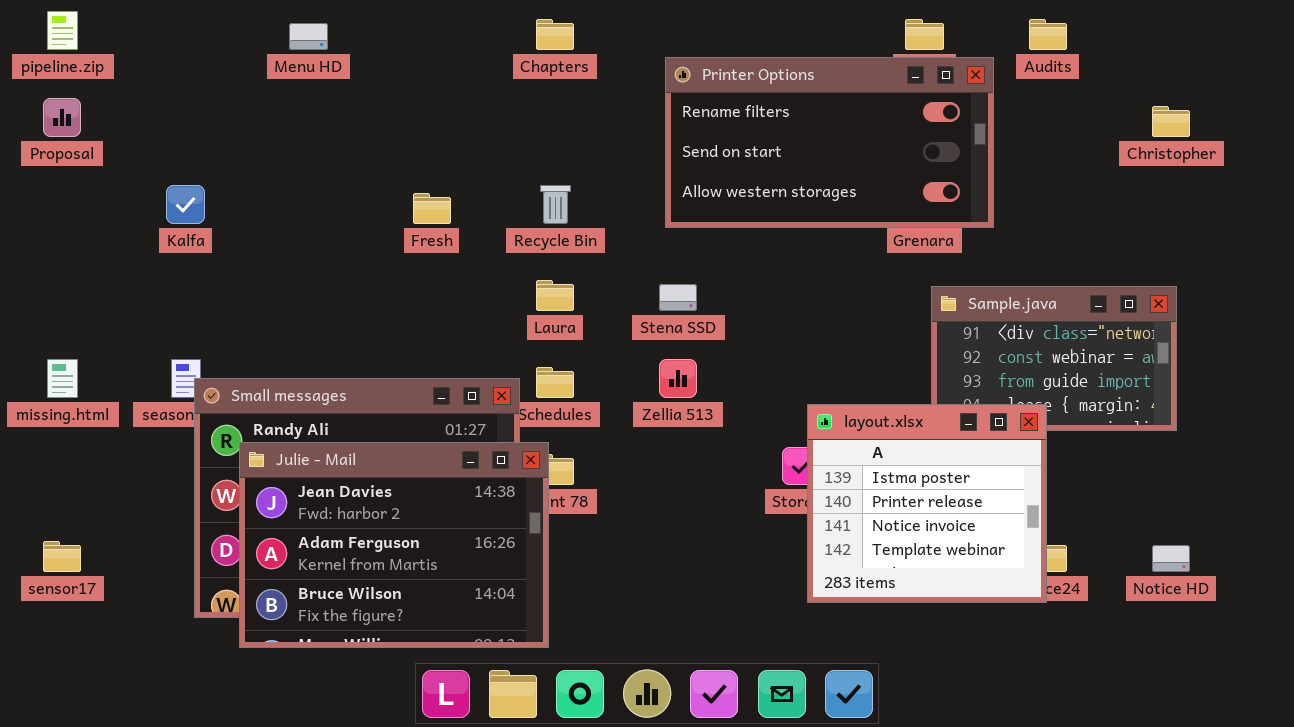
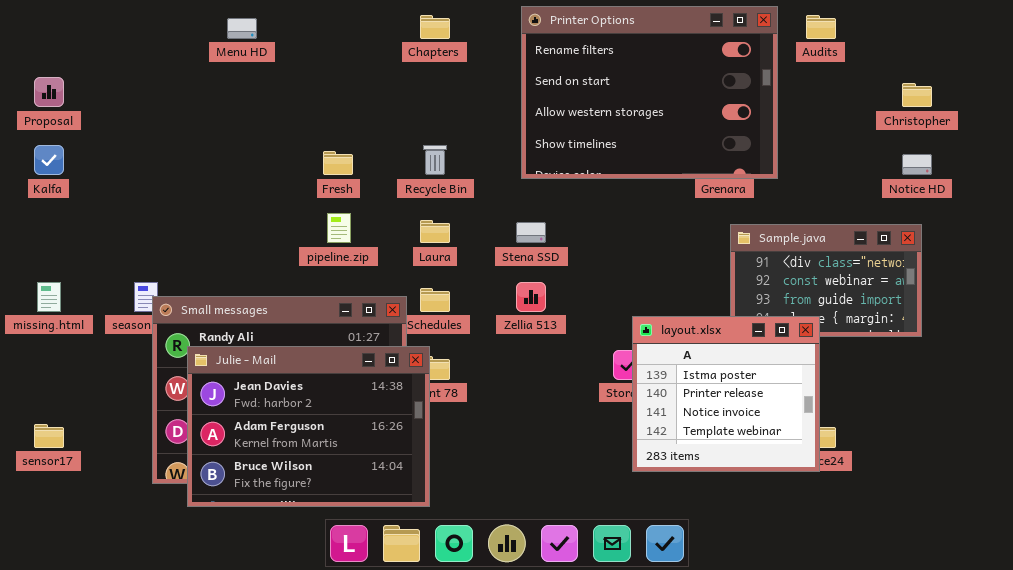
pipeline.zip: [47,11,78,50] -> [327,213,351,243], moved
Printer Options: [665,57,994,228] -> [521,6,778,179], resized
Kalfa: [166,185,205,224] -> [34,145,64,175], moved
Notice HD: [1152,545,1190,572] -> [902,154,932,175], moved

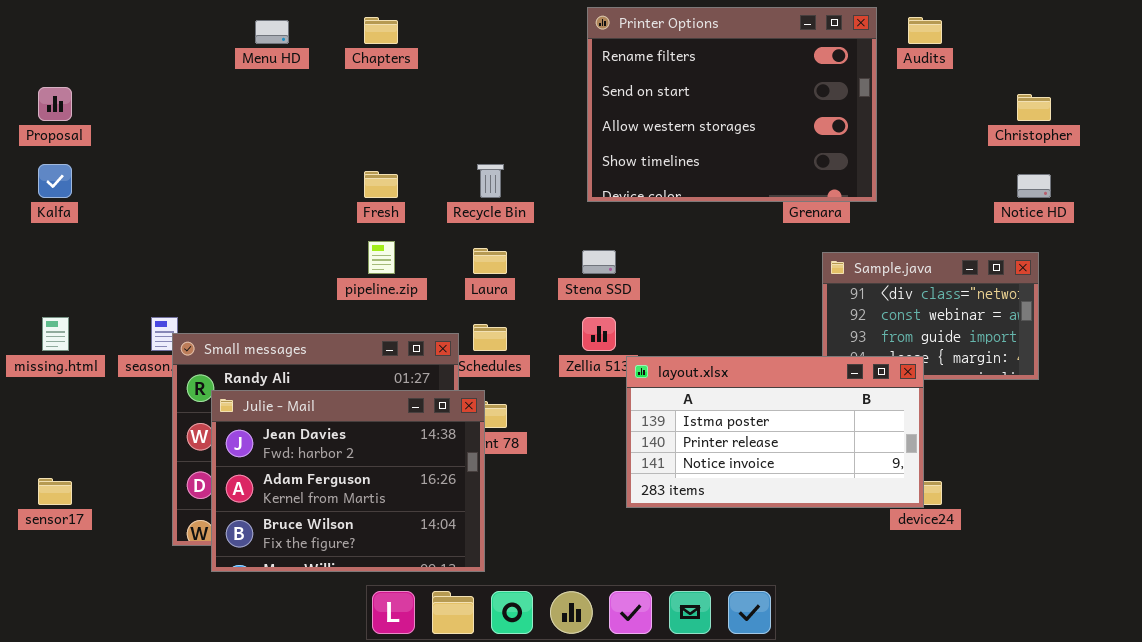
Chapters: [420,15,450,39] -> [364,17,398,44], moved
layout.xlsx: [632,316,820,472] -> [626,356,924,508], resized

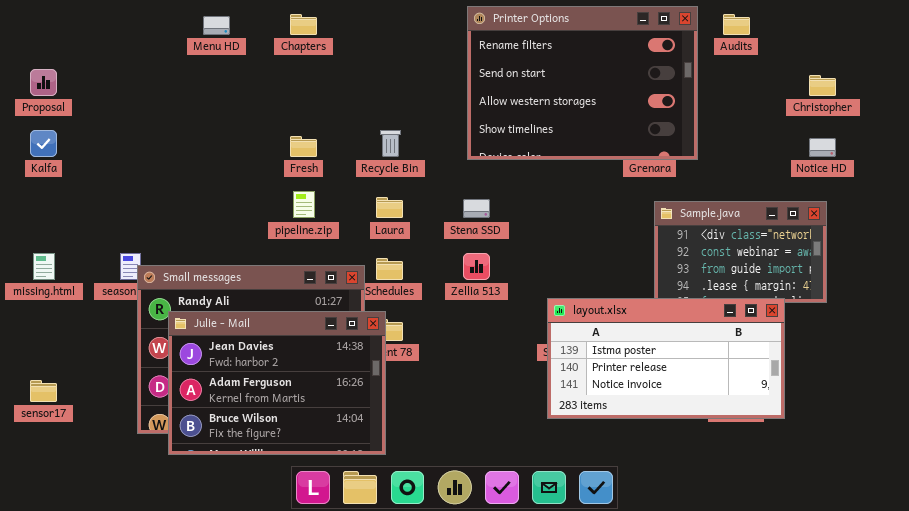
layout.xlsx: [626,356,924,508] -> [547,298,785,419], moved

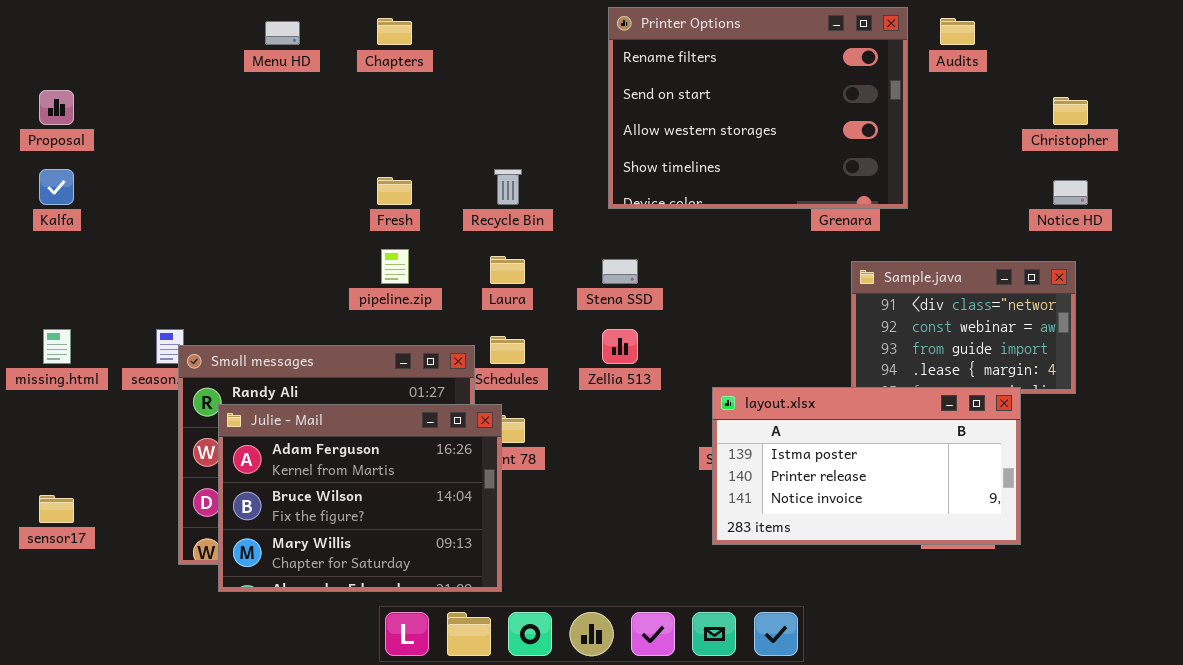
Julie - Mail: [168,311,386,455] -> [218,404,502,592], scrolled down 1 row

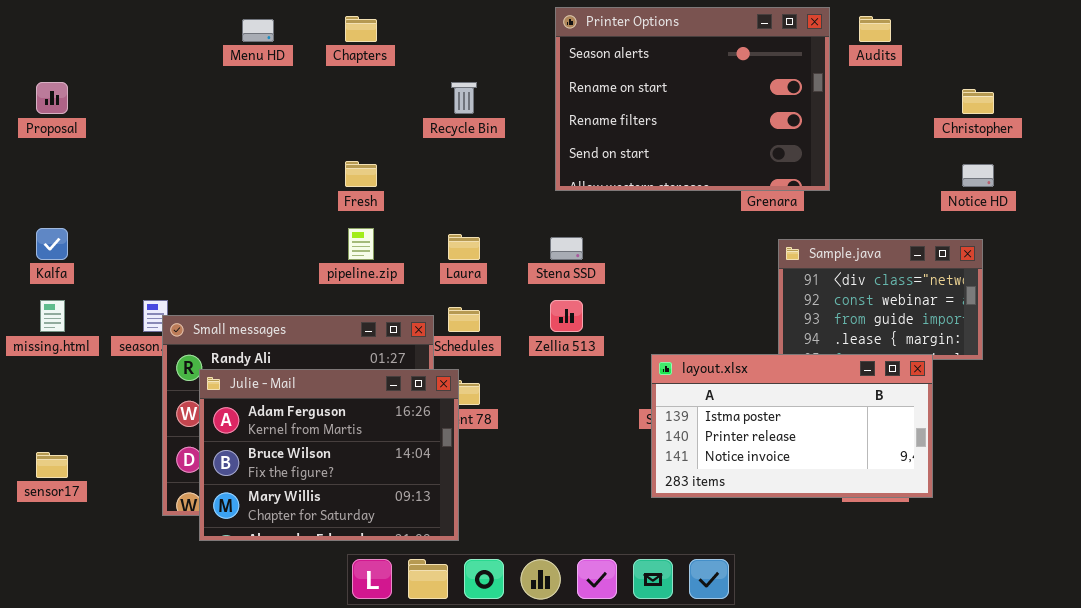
Printer Options: [608,7,908,209] -> [555,7,830,191], scrolled up 2 rows
Kalfa: [39,169,74,205] -> [36,228,68,260], moved
Recycle Bin: [494,169,522,205] -> [451,82,477,114], moved

